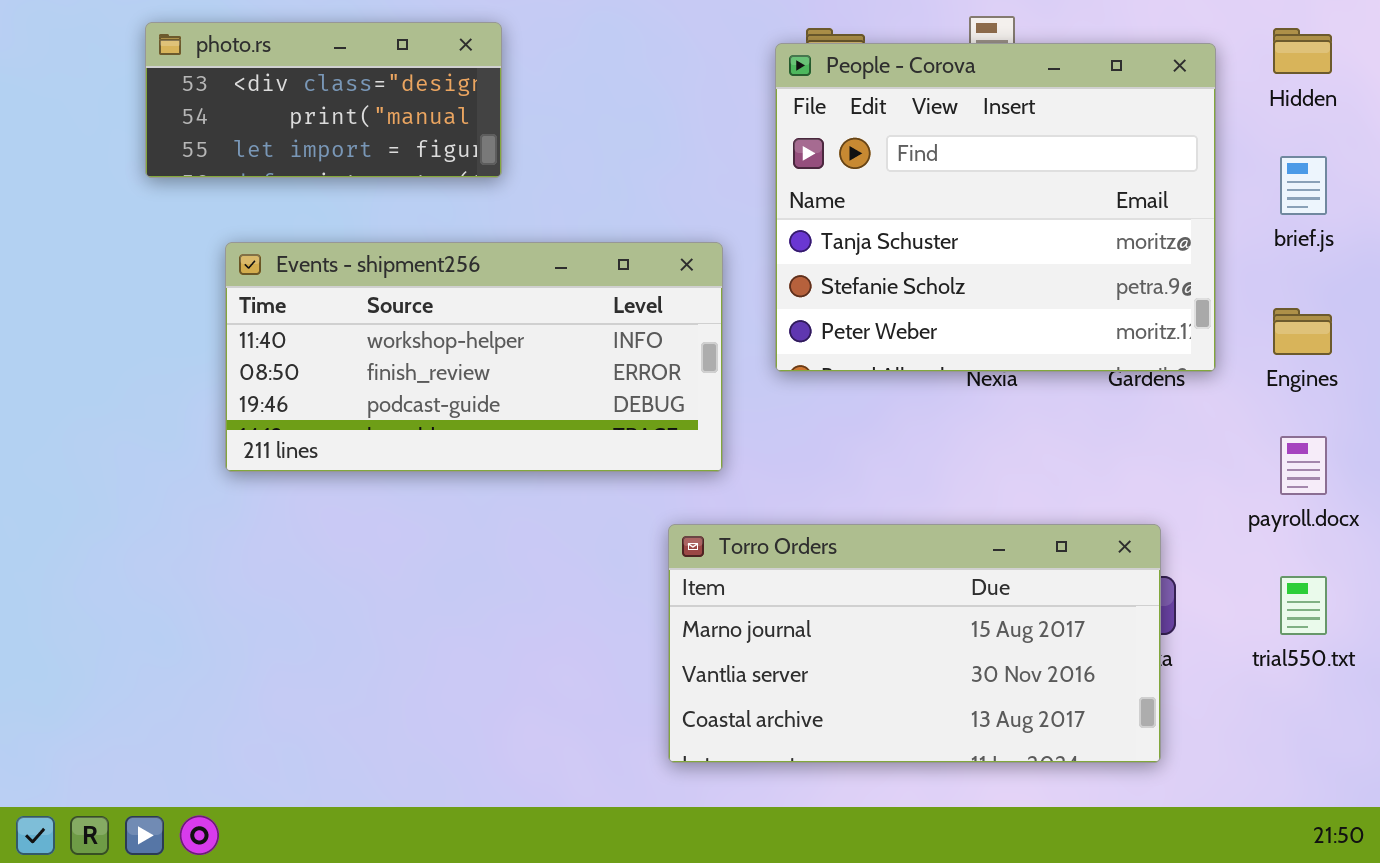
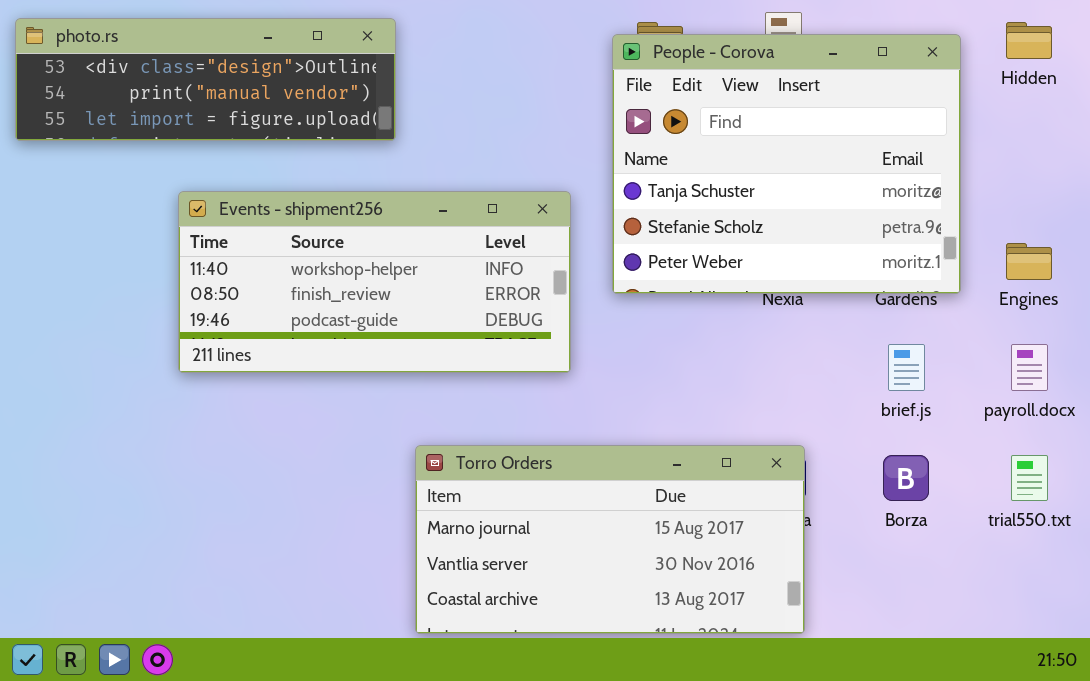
photo.rs: [145,22,502,178] -> [15,18,396,141], resized
brief.js: [1280,156,1327,215] -> [888,344,925,391], moved
Torro Orders: [668,524,1161,763] -> [415,445,805,634], moved

